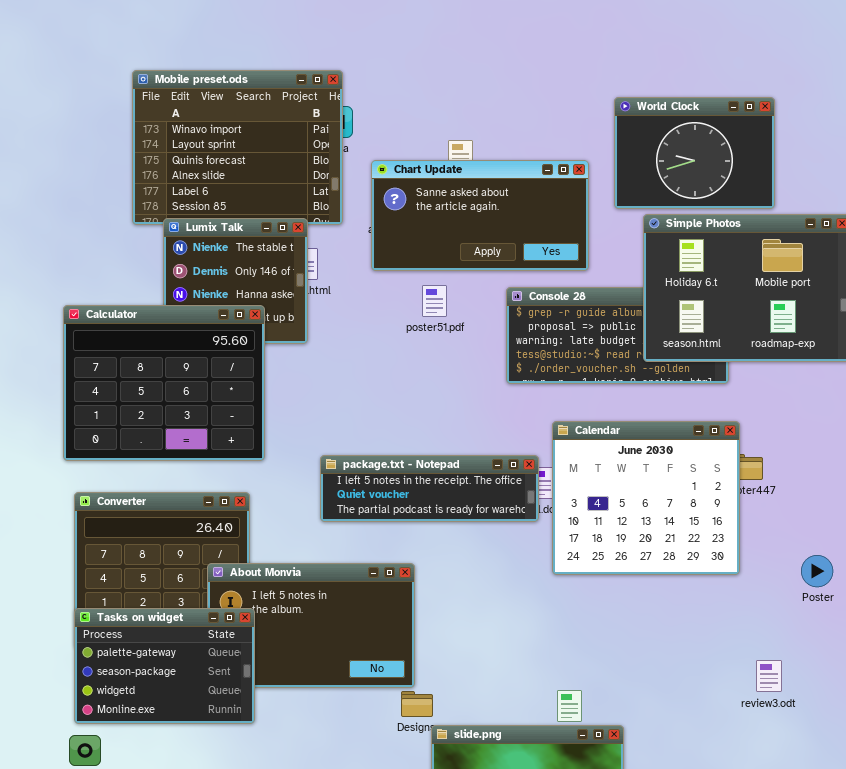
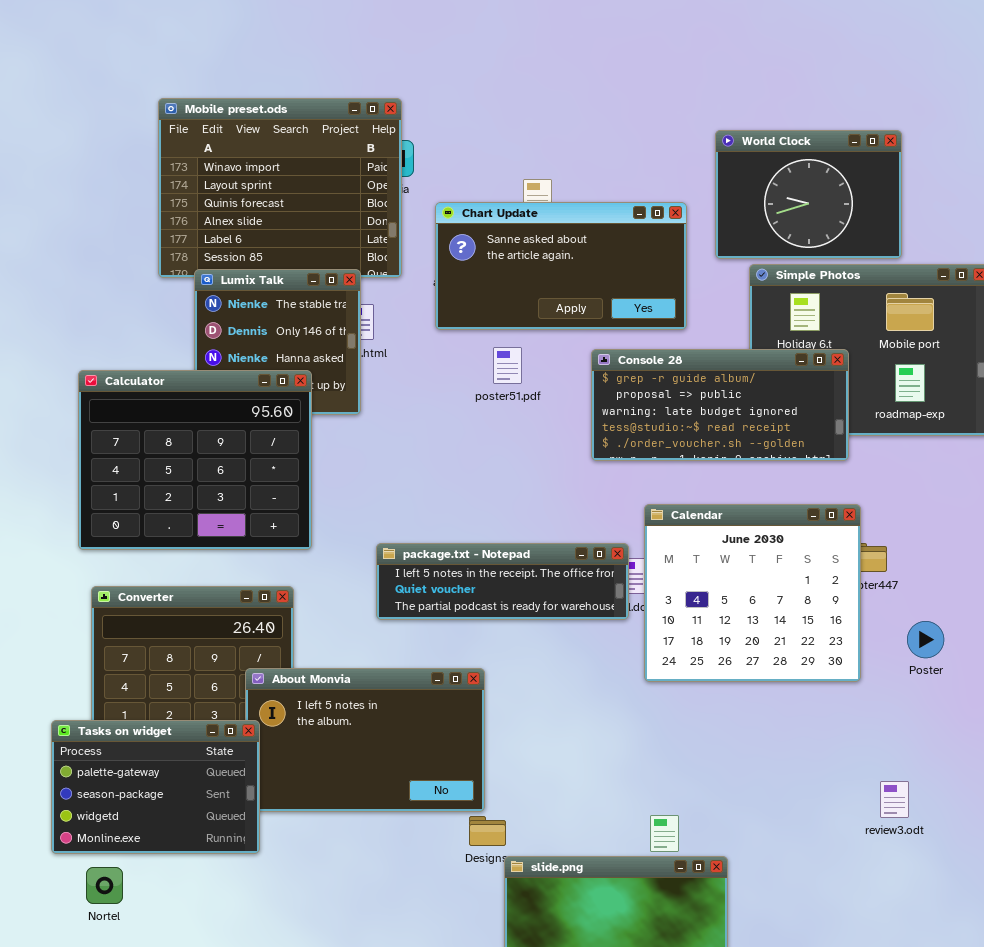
Console 28: [506,287,729,384] -> [591,349,849,461], raised
Poster: [801,555,833,587] -> [907,621,944,658], moved
Tasks on widget: [74,608,255,724] -> [51,720,260,854], moved

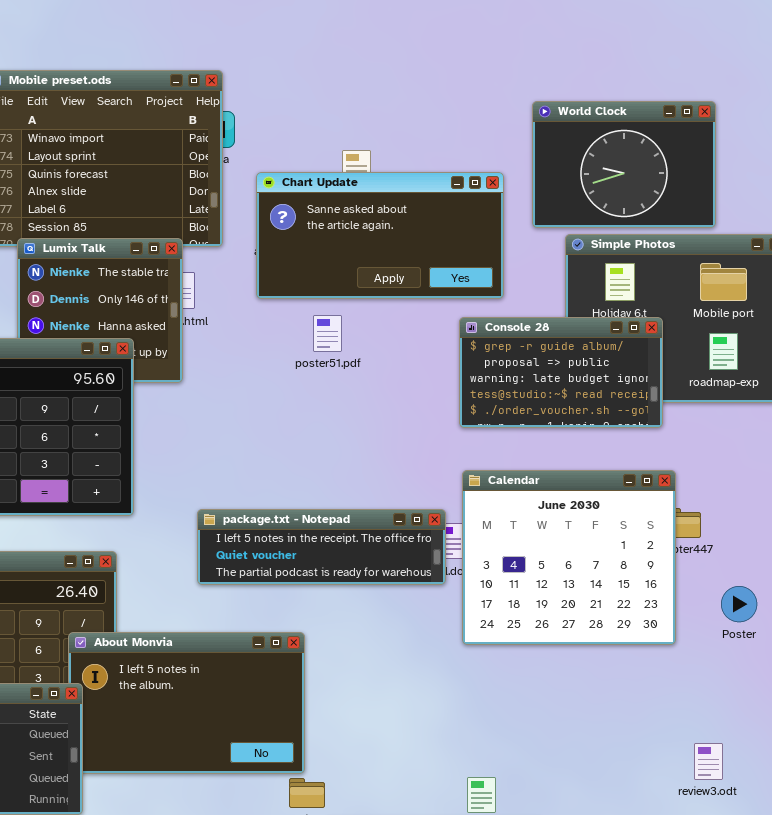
Console 28: [591,349,849,461] -> [459,317,663,428], resized

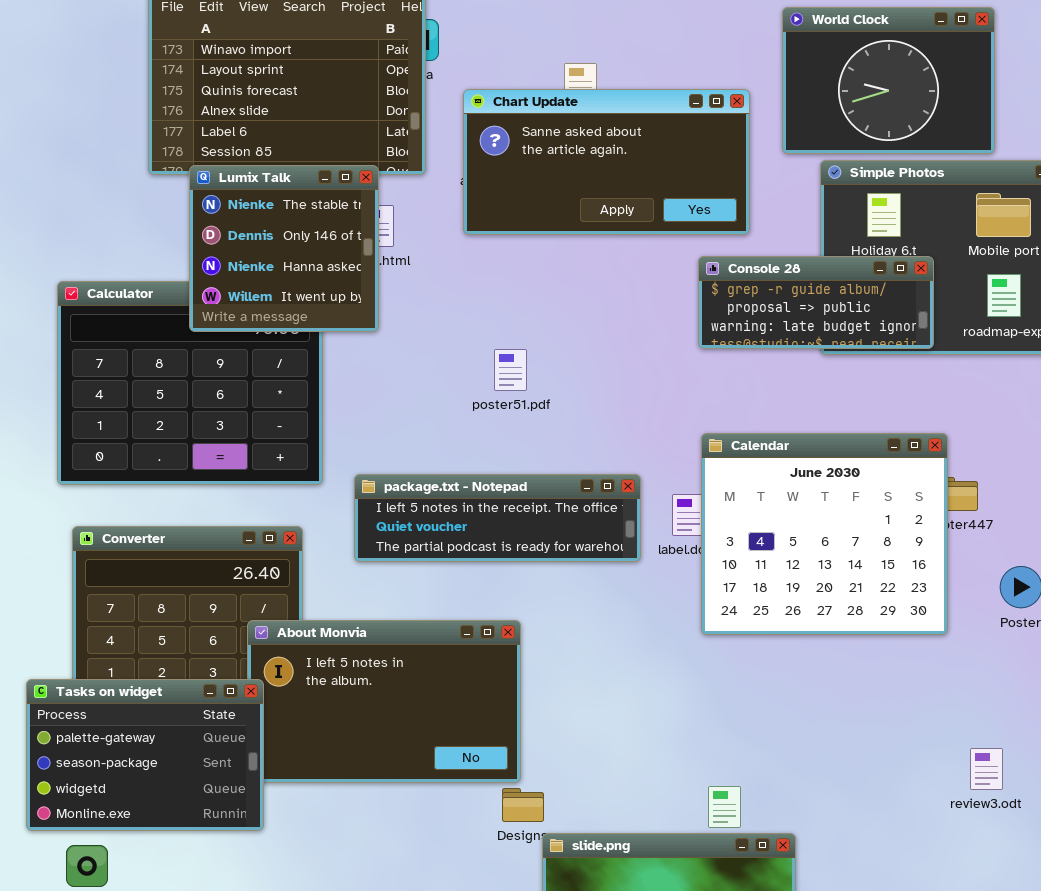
Lumix Talk: [17,238,183,383] -> [189,165,379,332], raised
poster51.pdf: [313,315,342,352] -> [494,349,527,391], moved
Console 28: [459,317,663,428] -> [698,256,934,349], resized
package.txt - Notepad: [197,509,446,585] -> [354,474,641,562], moved

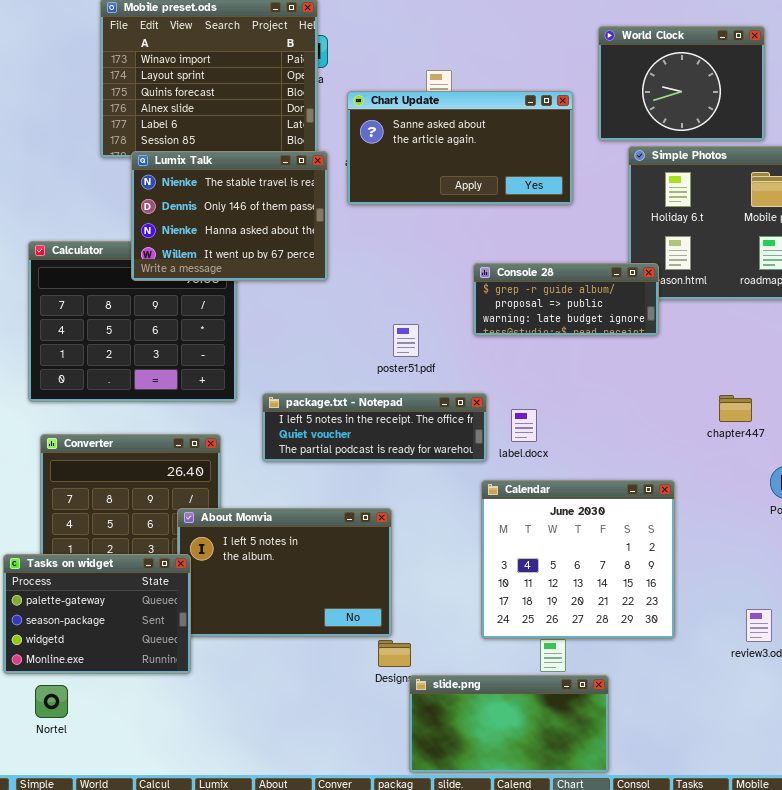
Lumix Talk: [189,165,379,332] -> [131,151,328,281], resized
Console 28: [698,256,934,349] -> [473,263,659,336], moved
poster51.pdf: [494,349,527,391] -> [393,324,419,357], moved
Calendar: [701,433,948,635] -> [481,480,675,639], moved

